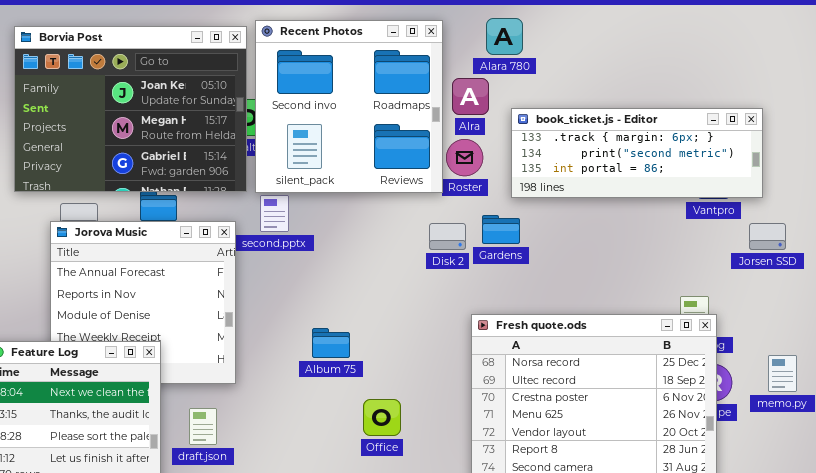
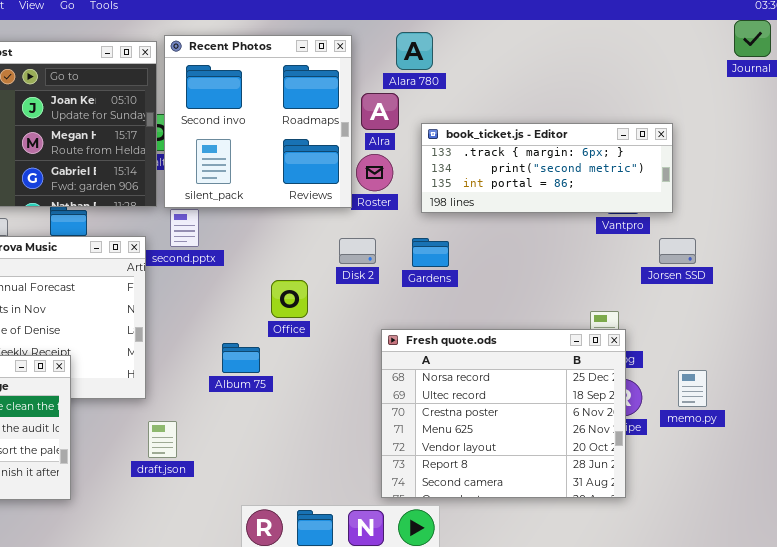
Gardens: [482,215,520,244] -> [412,238,449,267], moved
Office: [363,399,401,436] -> [271,280,308,318], moved
draft.json: [189,408,217,445] -> [148,421,177,458], moved

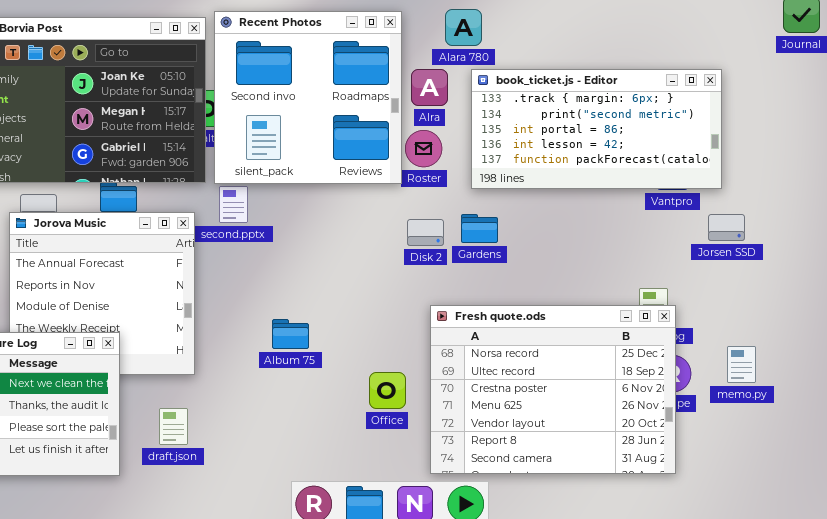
book_ticket.js - Editor: [421,123,673,213] -> [471,69,722,189], resized
Disk 2: [339,238,376,264] -> [407,219,444,246], moved
Office: [271,280,308,318] -> [369,372,406,409], moved
draft.json: [148,421,177,458] -> [159,408,188,445], moved

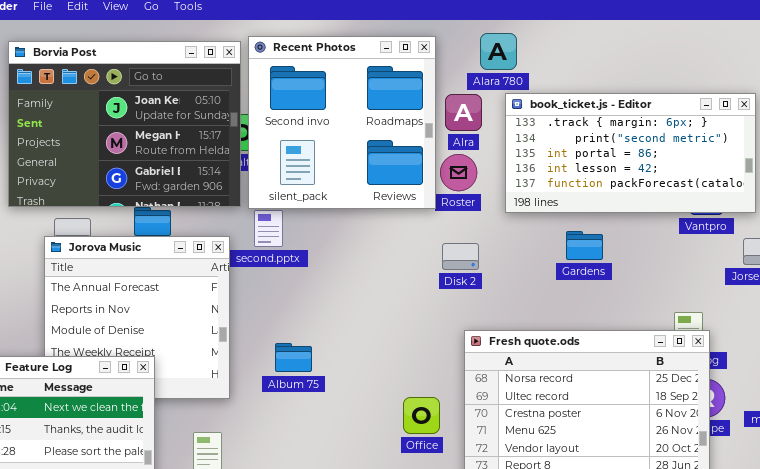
Gardens: [461,214,498,243] -> [566,231,603,260], moved
Album 75: [272,319,309,349] -> [275,343,312,372], moved

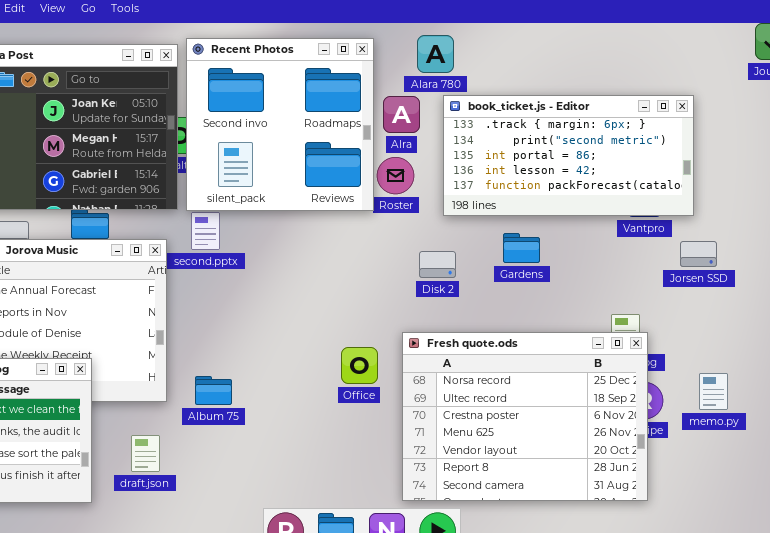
Disk 2: [442,243,479,270] -> [419,251,456,278], moved
Album 75: [275,343,312,372] -> [195,376,232,405], moved
Office: [403,397,440,434] -> [341,347,378,384], moved

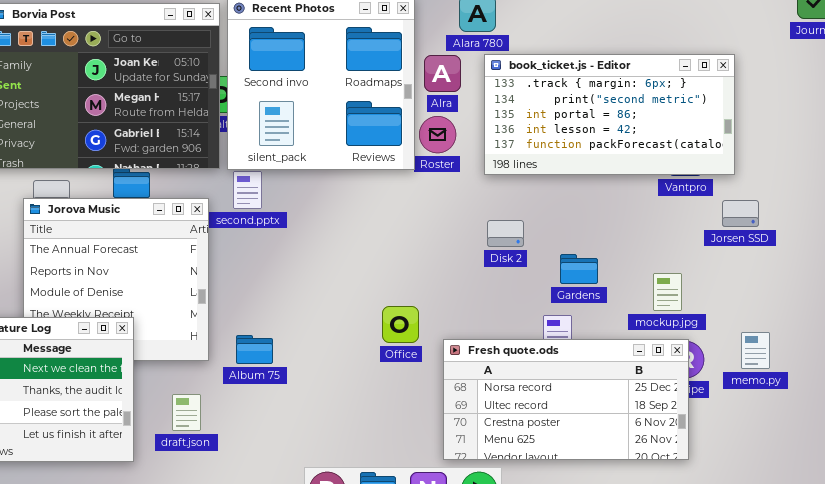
Gardens: [503,233,540,263] -> [560,254,598,284], moved
Disk 2: [419,251,456,278] -> [487,220,524,247], moved
Fresh quote.ods: [402,332,648,501] -> [443,339,689,460], resized

